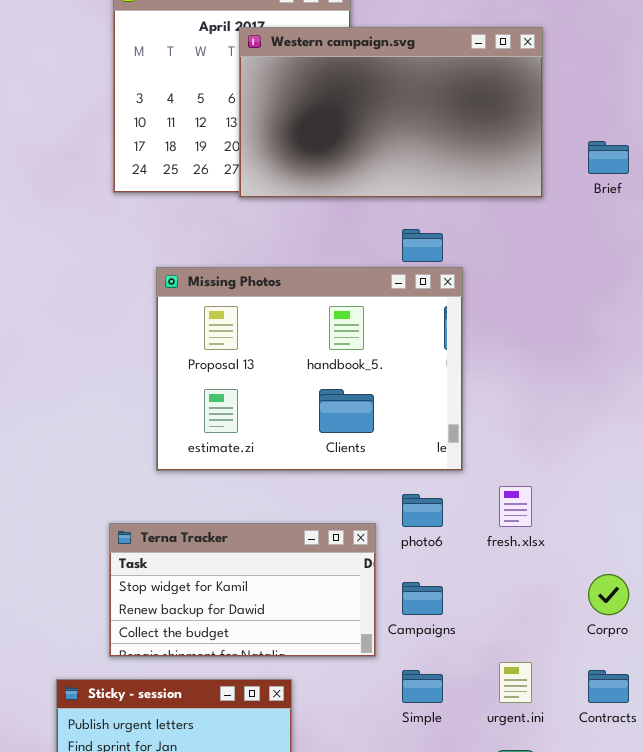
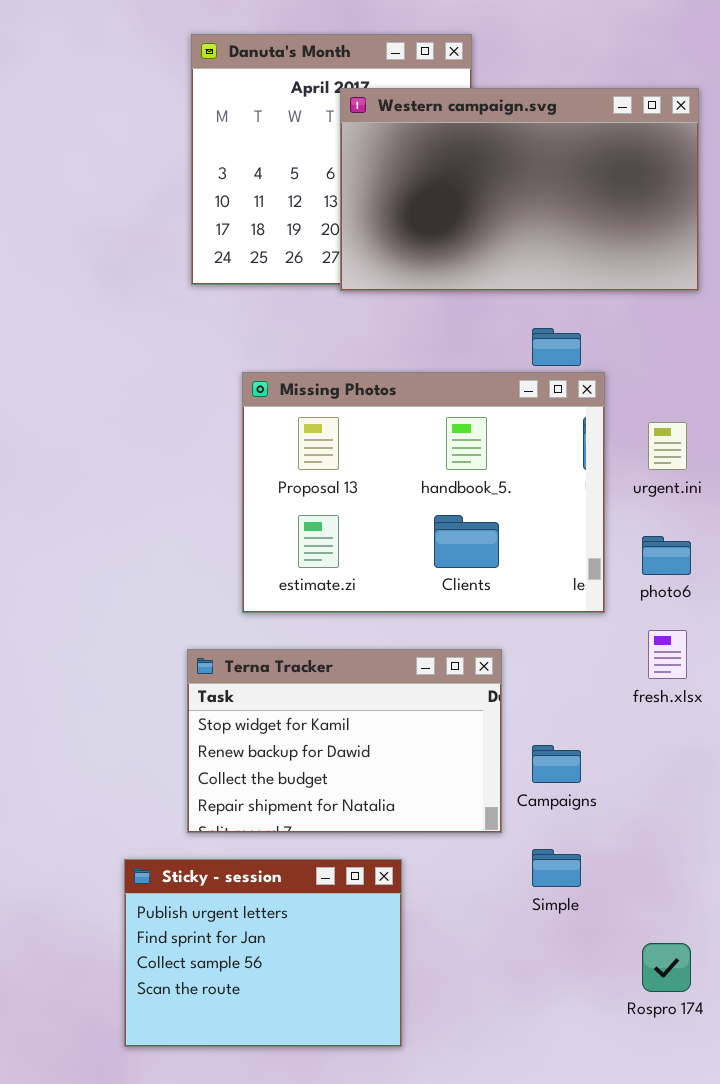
photo6: [402,494,443,527] -> [642,536,691,575], moved
Terna Tracker: [109,523,376,657] -> [187,649,502,833], resized
urgent.ini: [499,662,532,703] -> [648,422,687,470], moved

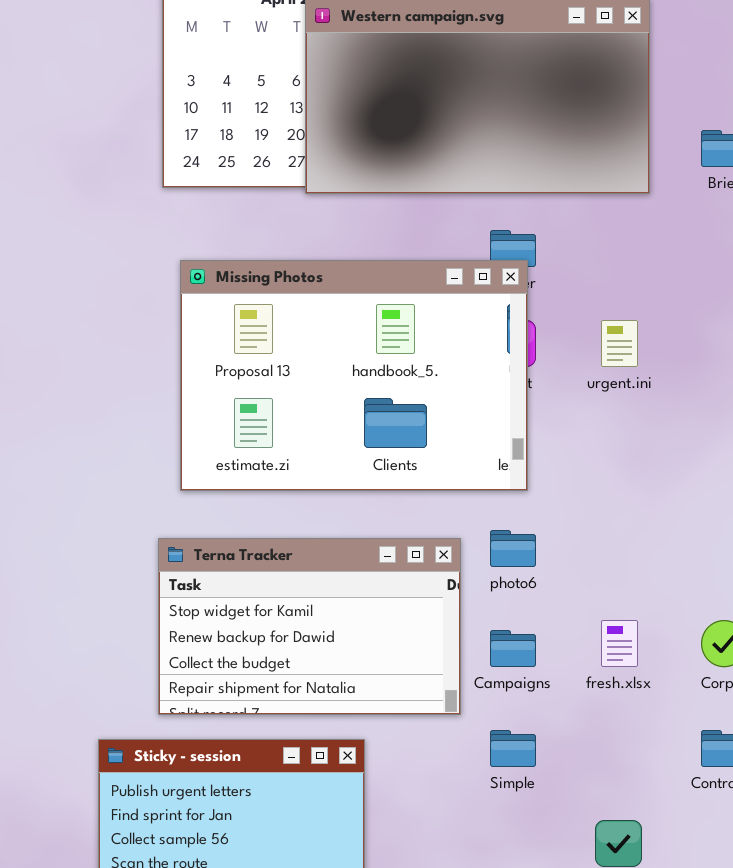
Missing Photos: [242,372,605,613] -> [180,260,528,491], moved
photo6: [642,536,691,575] -> [490,530,536,567], moved
fresh.xlsx: [648,630,687,679] -> [601,620,638,667], moved

